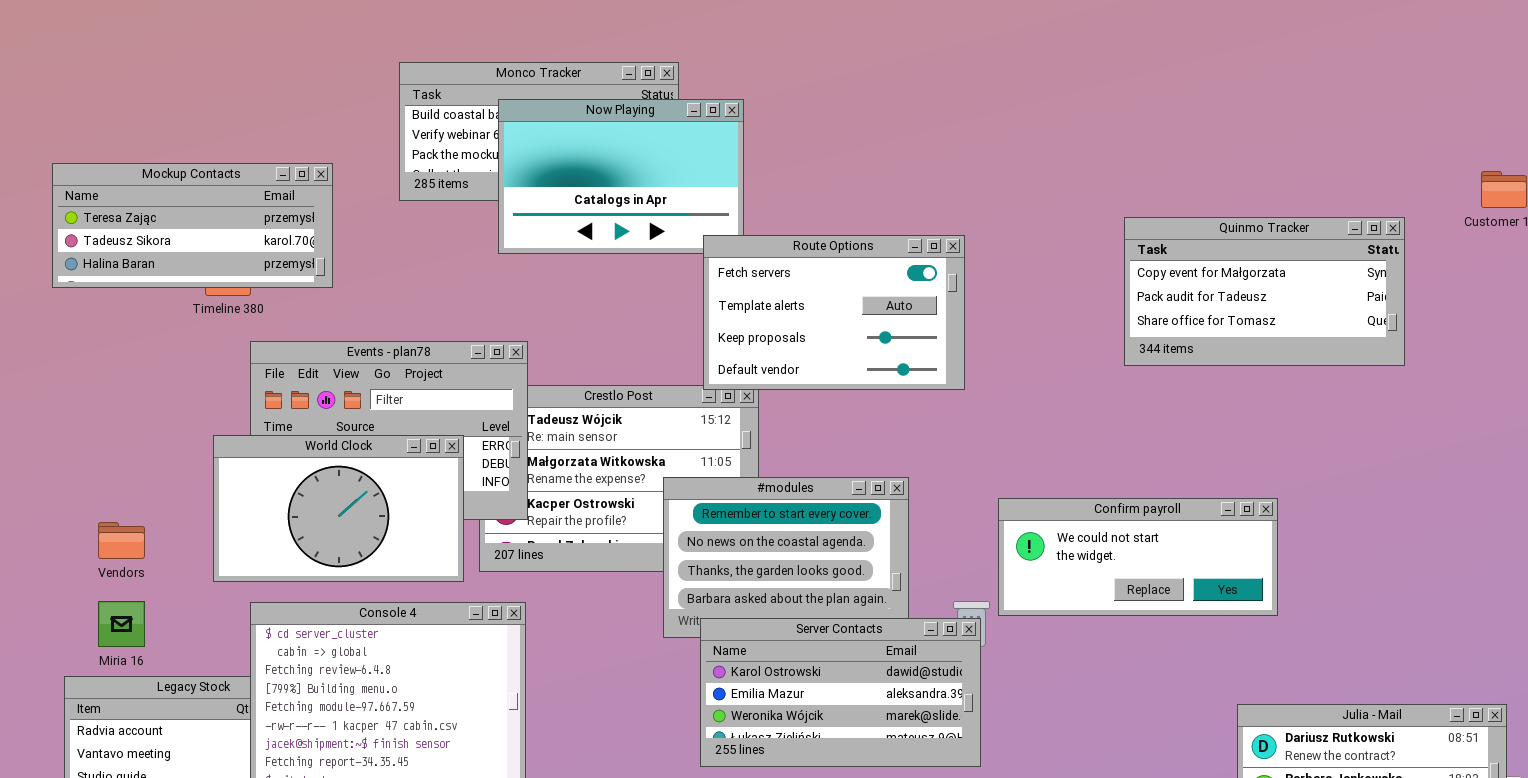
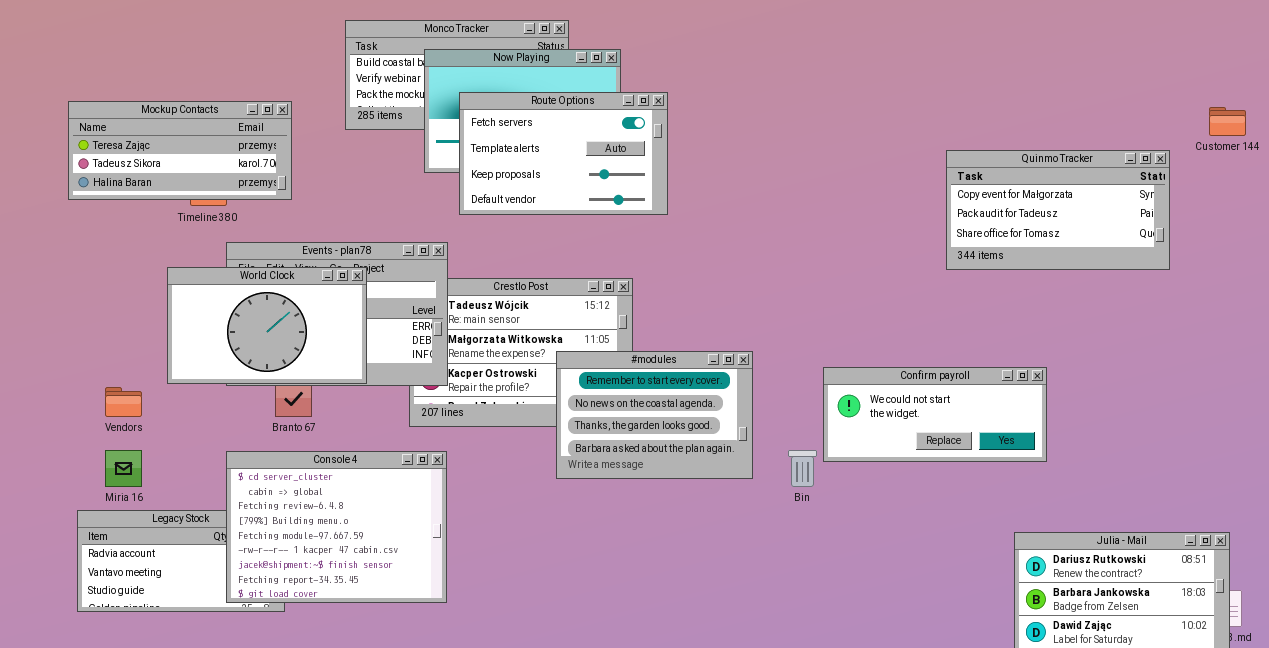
Quinmo Tracker: [1124,217,1405,366] -> [946,150,1170,270], moved
Route Options: [703,235,965,390] -> [459,92,668,215], moved
World Clock: [213,435,464,582] -> [167,267,367,384], moved
Server Contacts: [700,618,981,767] -> none, closed

